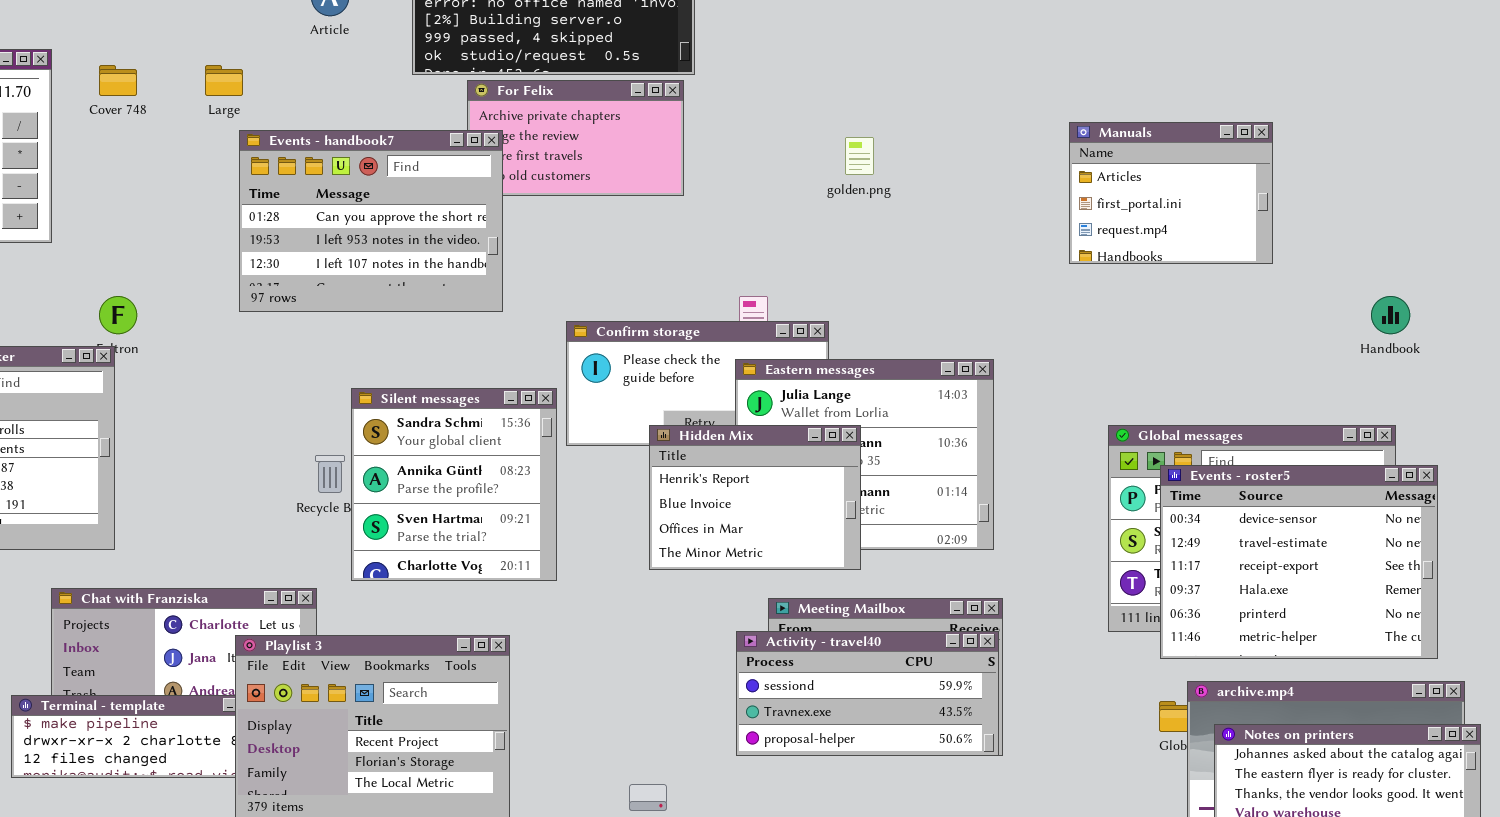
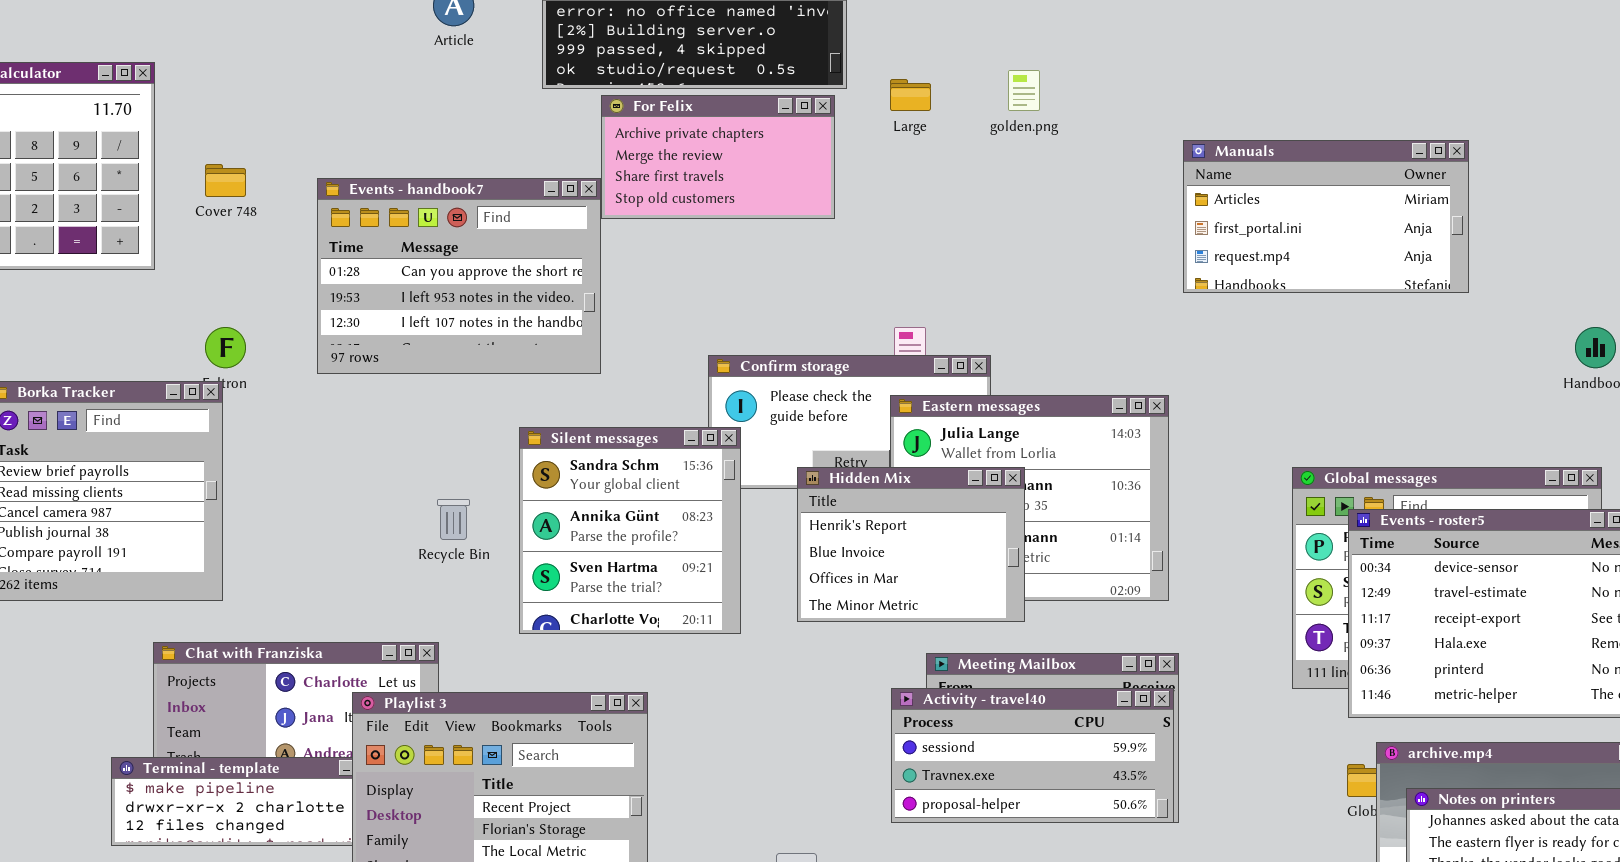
Cover 748: [99,65,137,96] -> [205,164,246,197], moved
Large: [205,65,243,96] -> [890,79,931,111], moved
Manuals: [1069,122,1273,264] -> [1183,140,1469,293], resized
Events - handbook7: [239,130,503,312] -> [317,178,601,374], moved
golden.png: [845,137,874,175] -> [1008,70,1040,111], moved
Silent messages: [351,388,557,581] -> [519,427,741,634], moved

